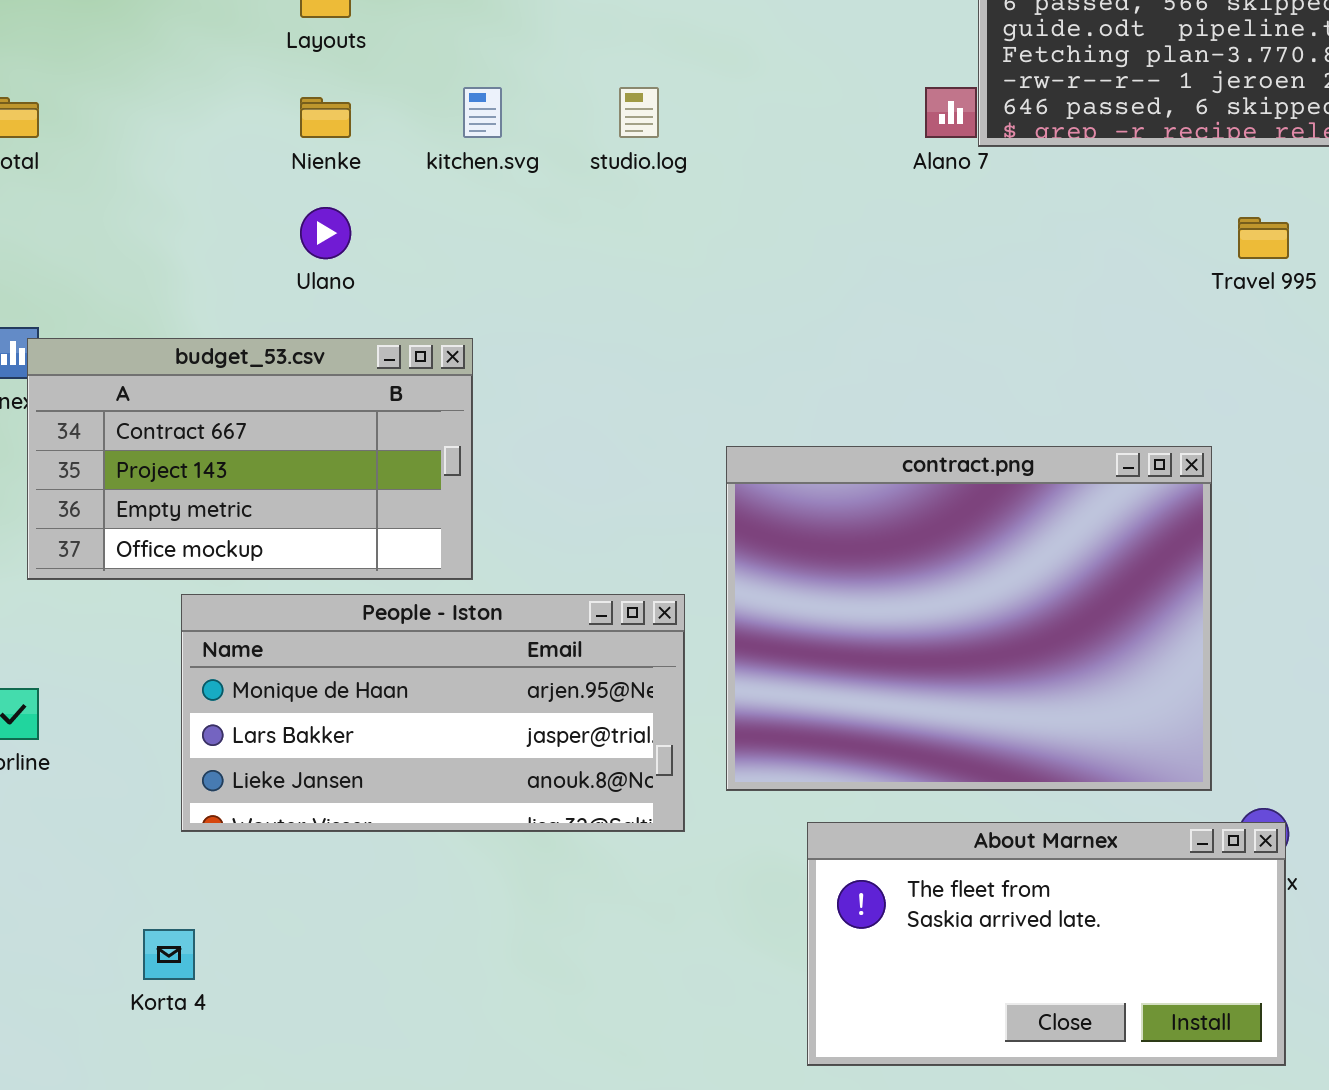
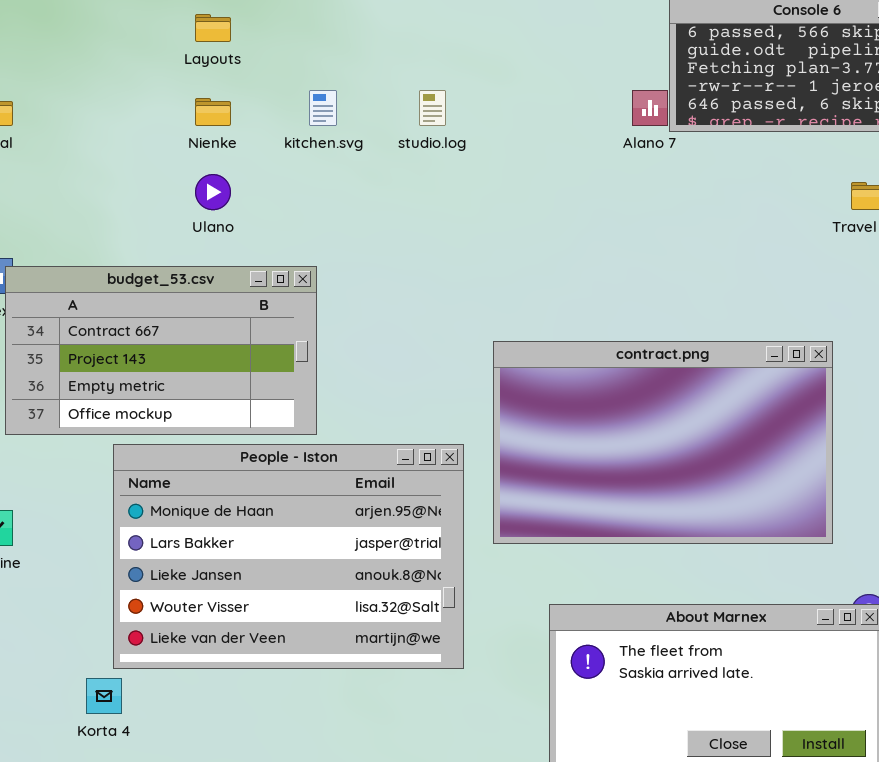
contract.png: [726,446,1212,791] -> [493,341,833,544], resized
People - Iston: [181,594,685,832] -> [113,444,464,669], resized

